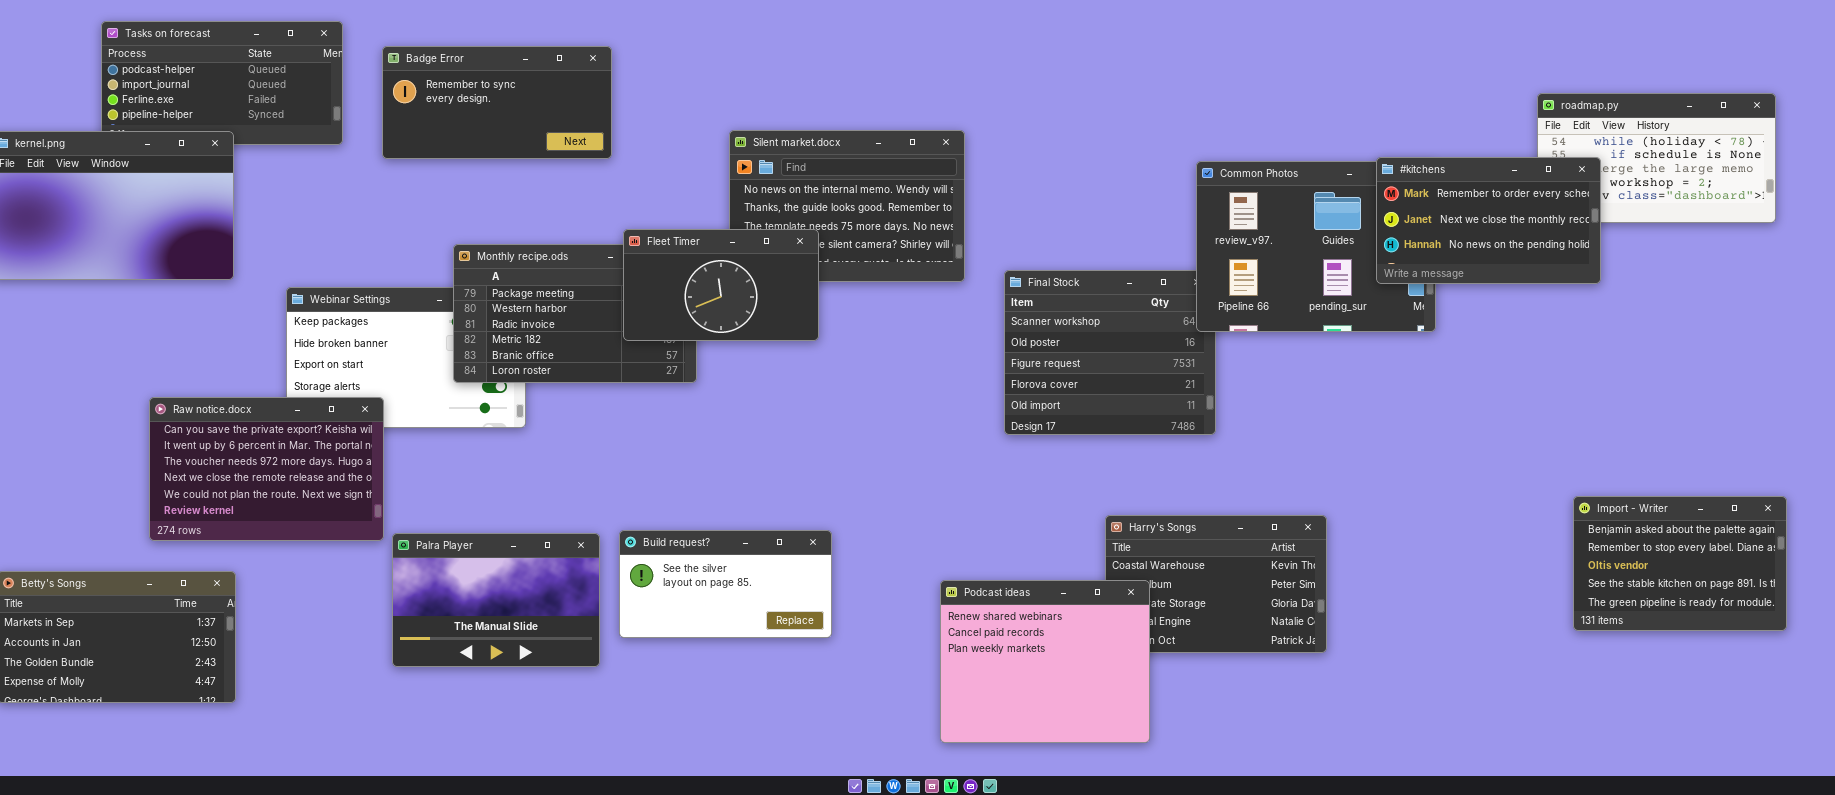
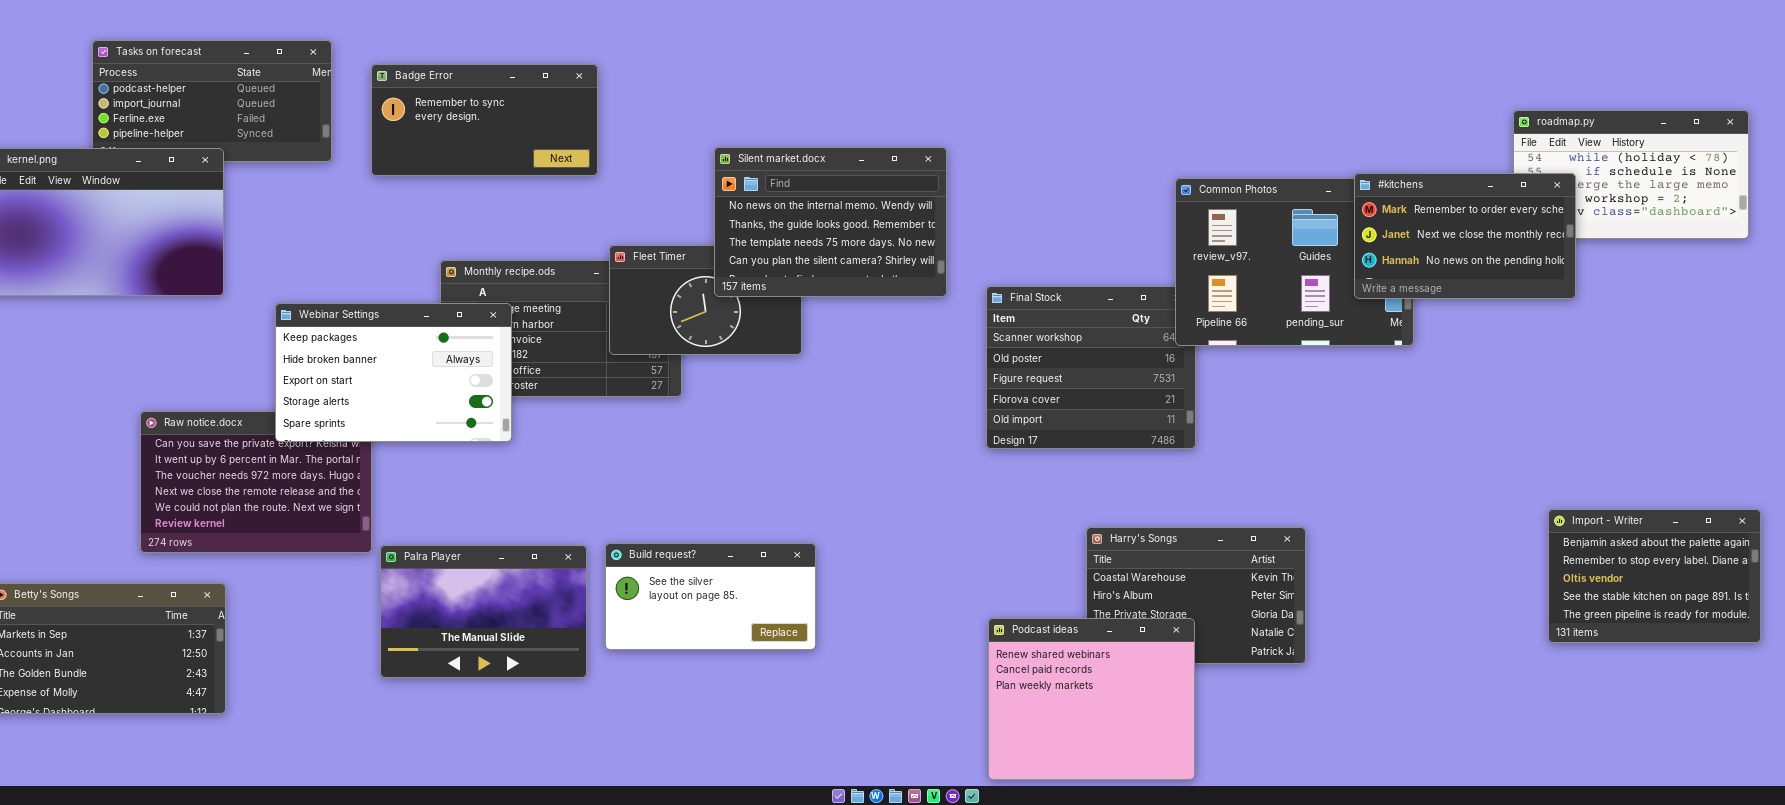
Silent market.docx: [729,130,965,282] -> [714,147,947,297], raised
Webinar Settings: [286,287,526,428] -> [275,303,512,442], raised
Podcast ideas: [940,580,1150,743] -> [988,618,1195,780], moved

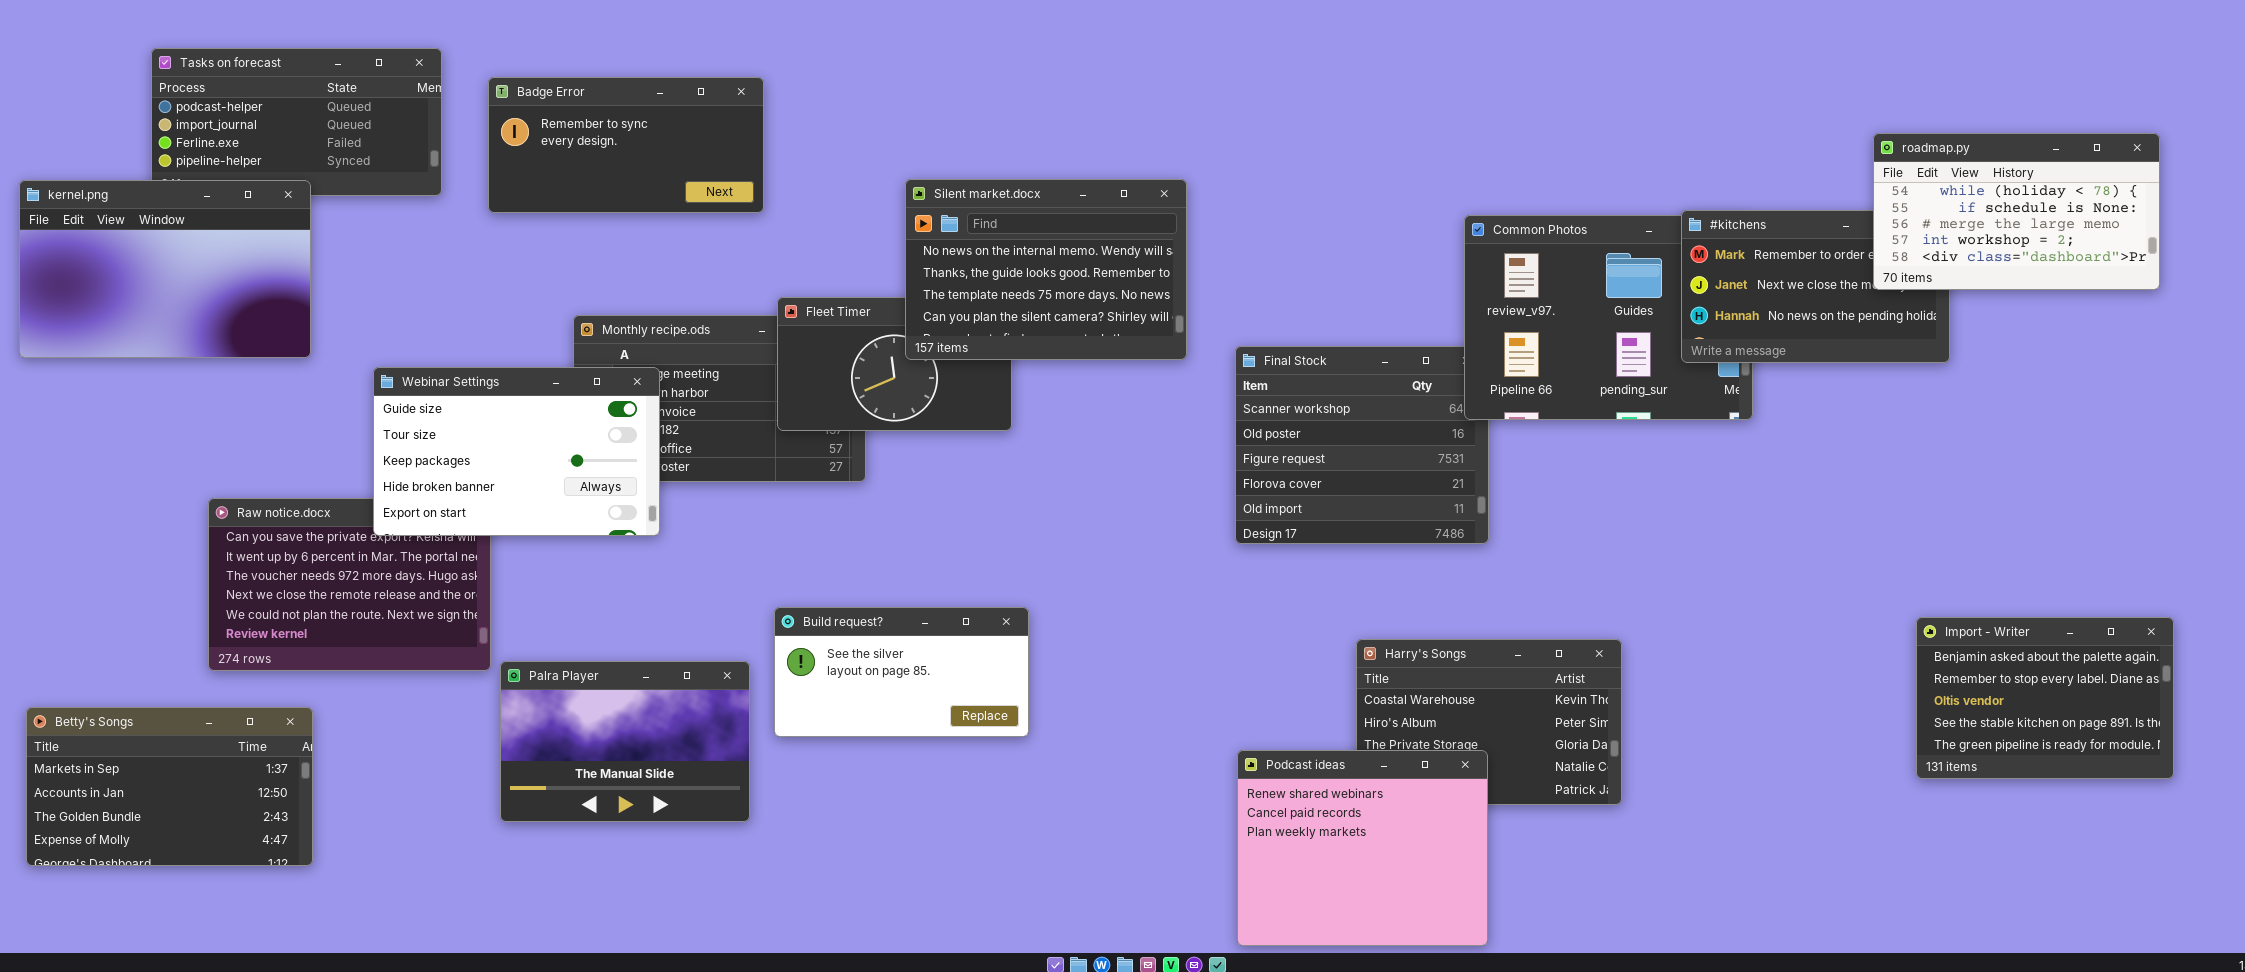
roadmap.py: [1513,110,1749,239] -> [1873,133,2160,290], raised
Webinar Settings: [275,303,512,442] -> [373,367,660,536], scrolled up 2 rows
Build request?: [605,543,816,650] -> [774,607,1029,737], moved

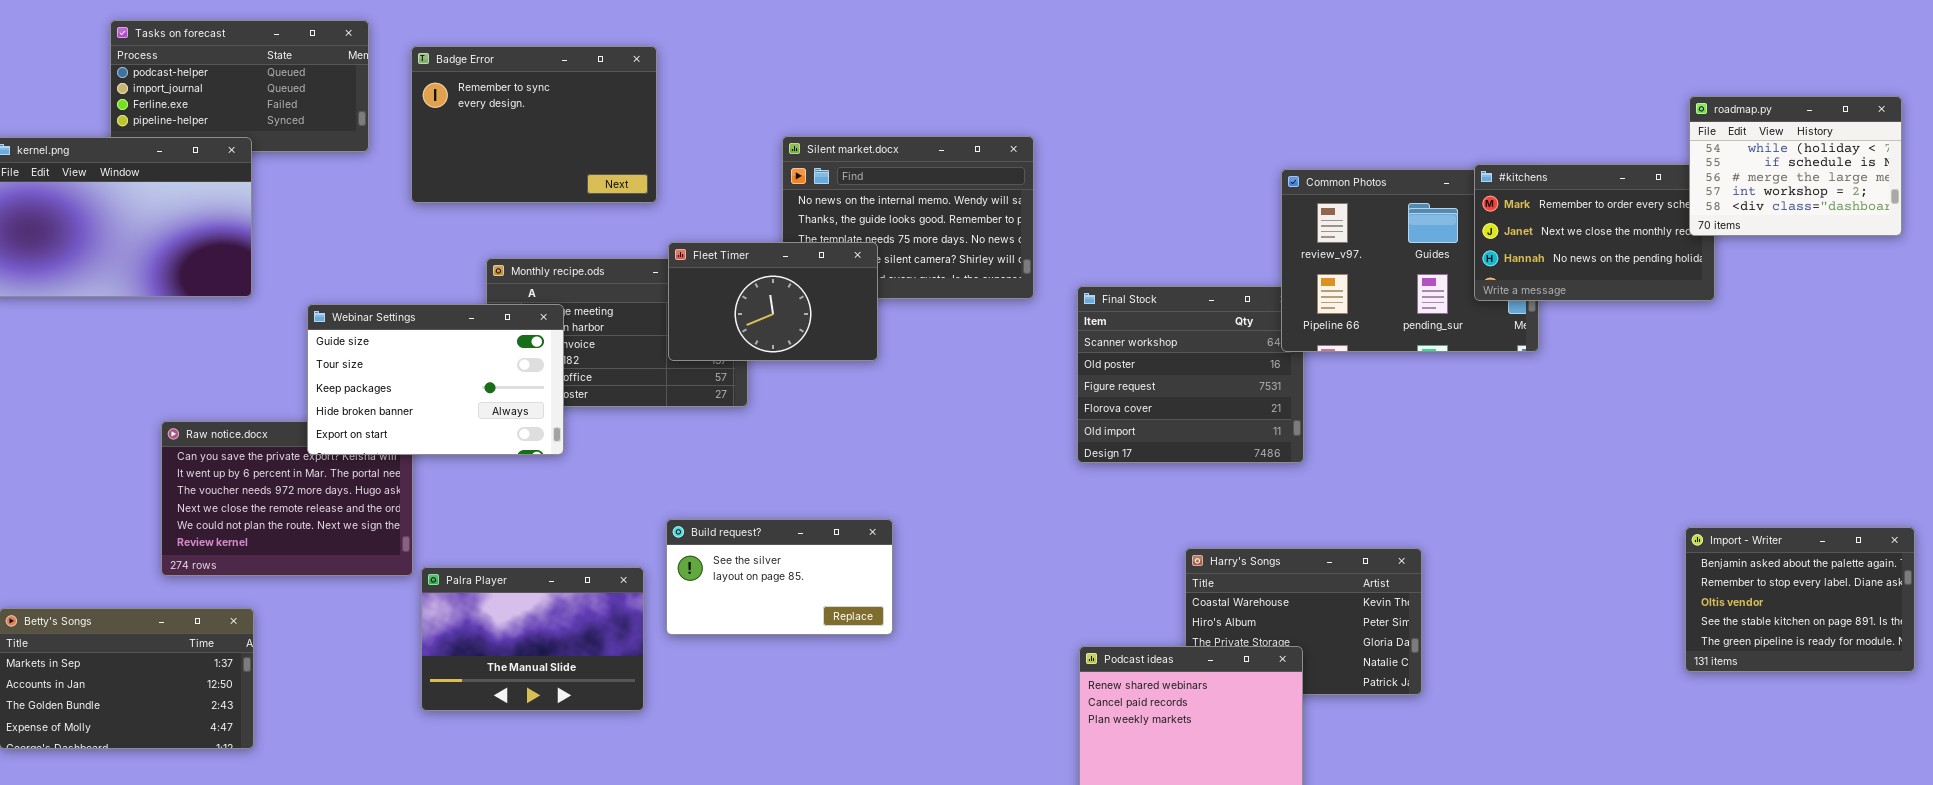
Badge Error: [488,77,764,213] -> [411,46,657,203], resized
roadmap.py: [1873,133,2160,290] -> [1689,96,1902,236], resized
Fleet Timer: [777,297,1012,431] -> [668,242,878,361], raised

